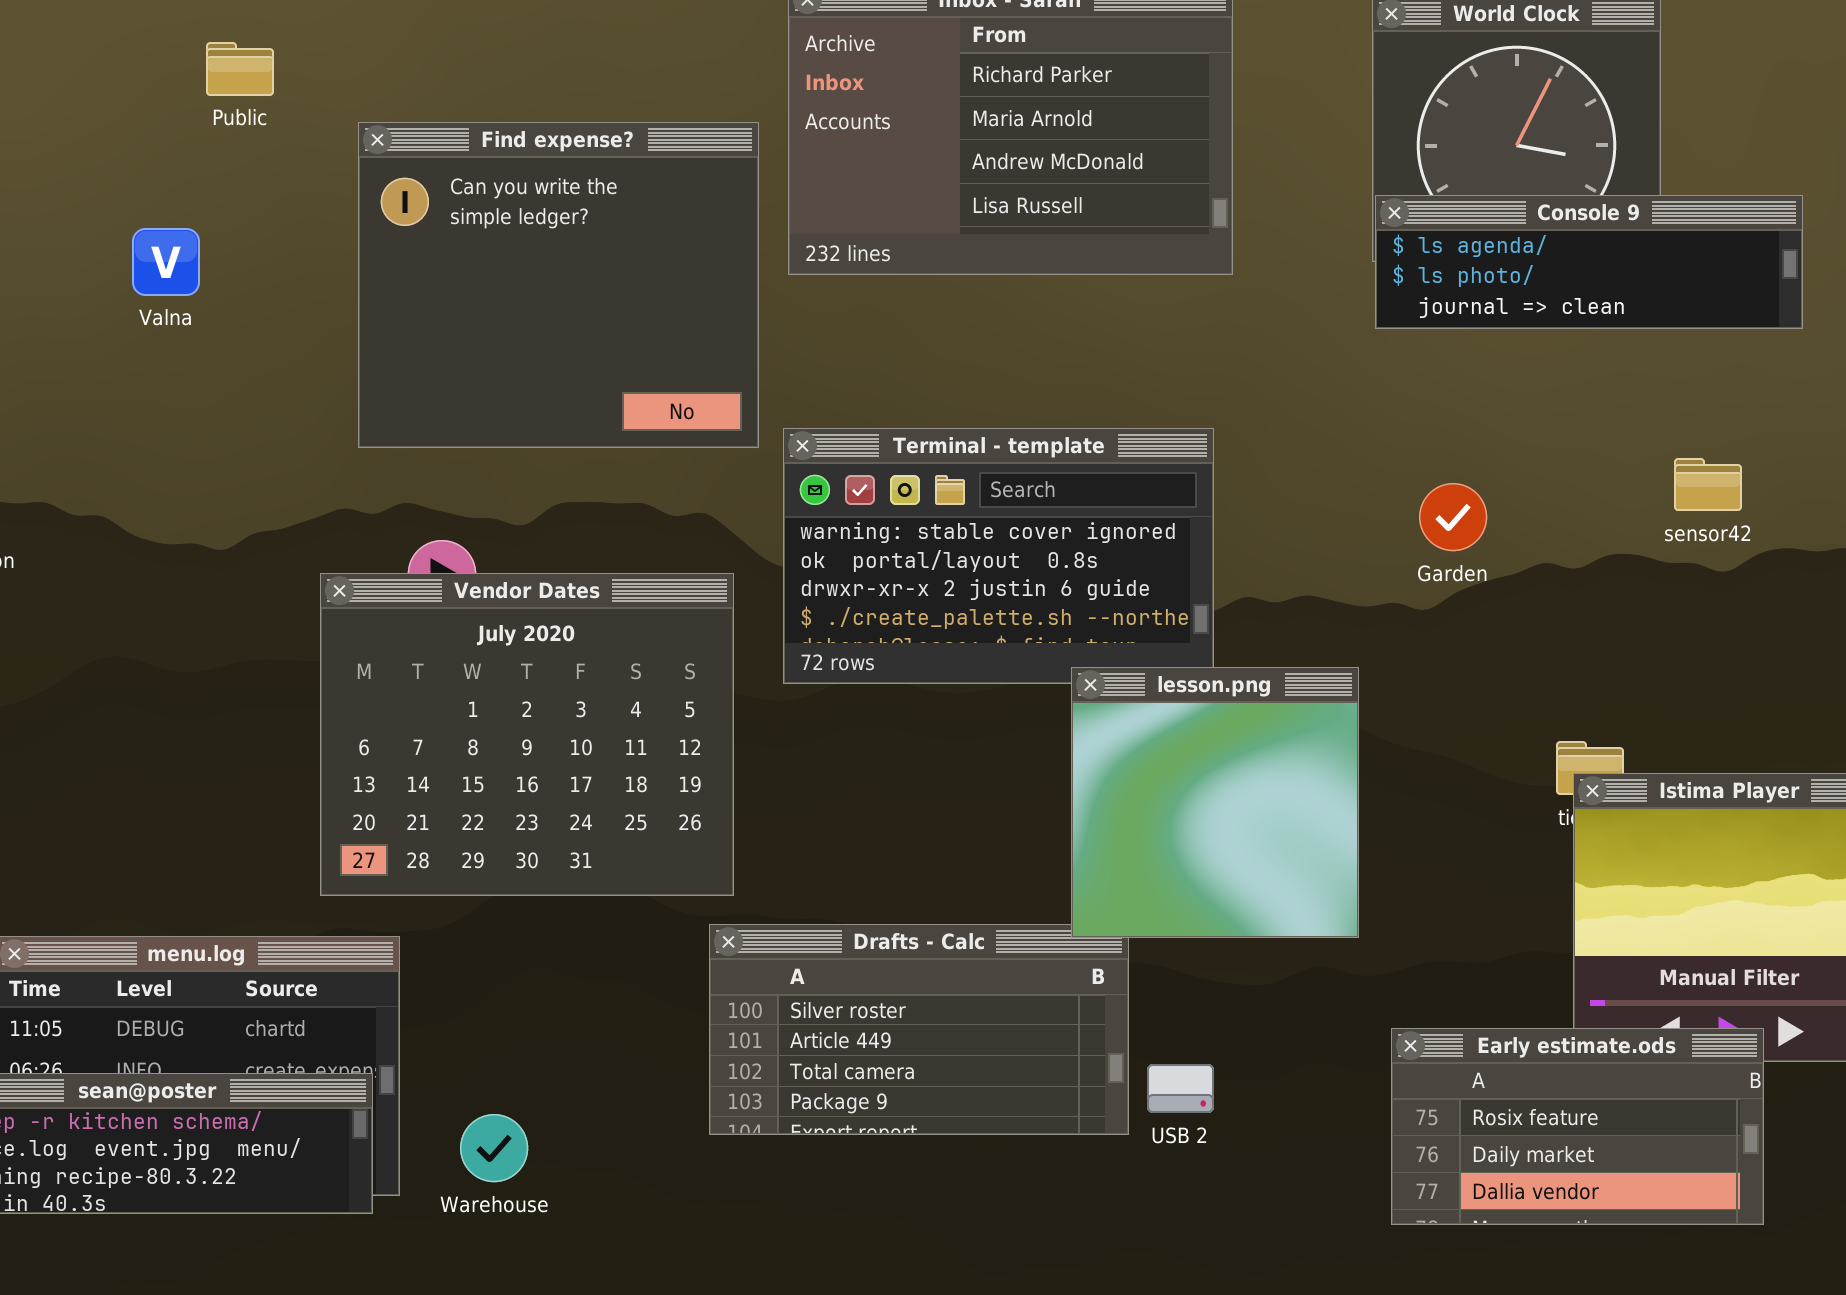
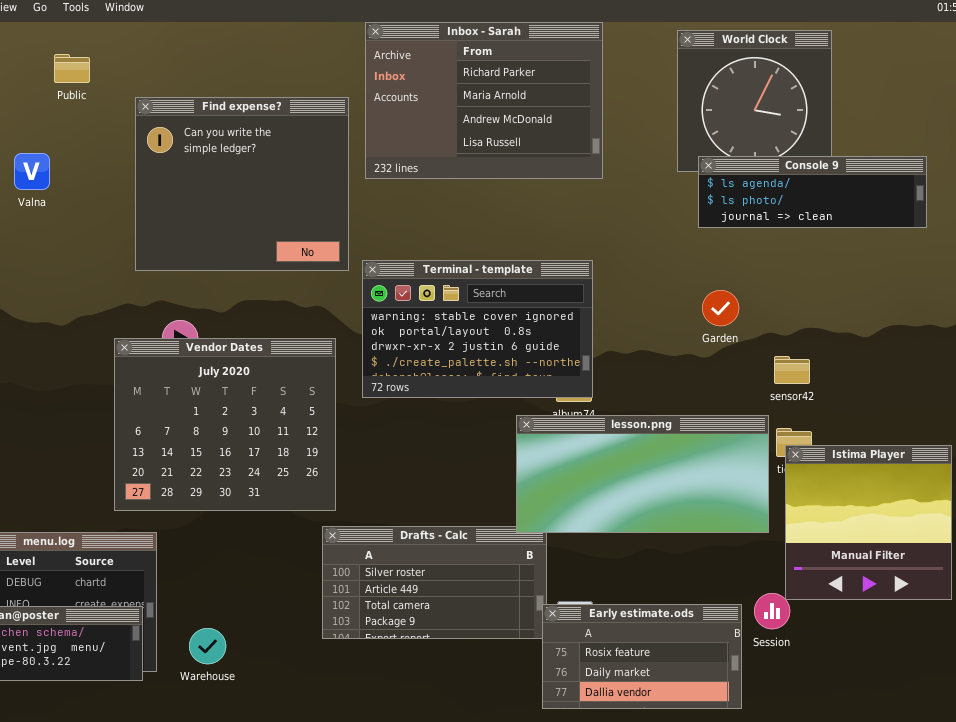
Console 9: [1375,195,1803,329] -> [698,156,927,228], moved
sensor42: [1674,458,1742,511] -> [774,356,810,384], moved
lesson.png: [1071,667,1359,938] -> [516,415,769,533], resized
Early estimate.ods: [1391,1028,1764,1225] -> [542,604,742,709], moved

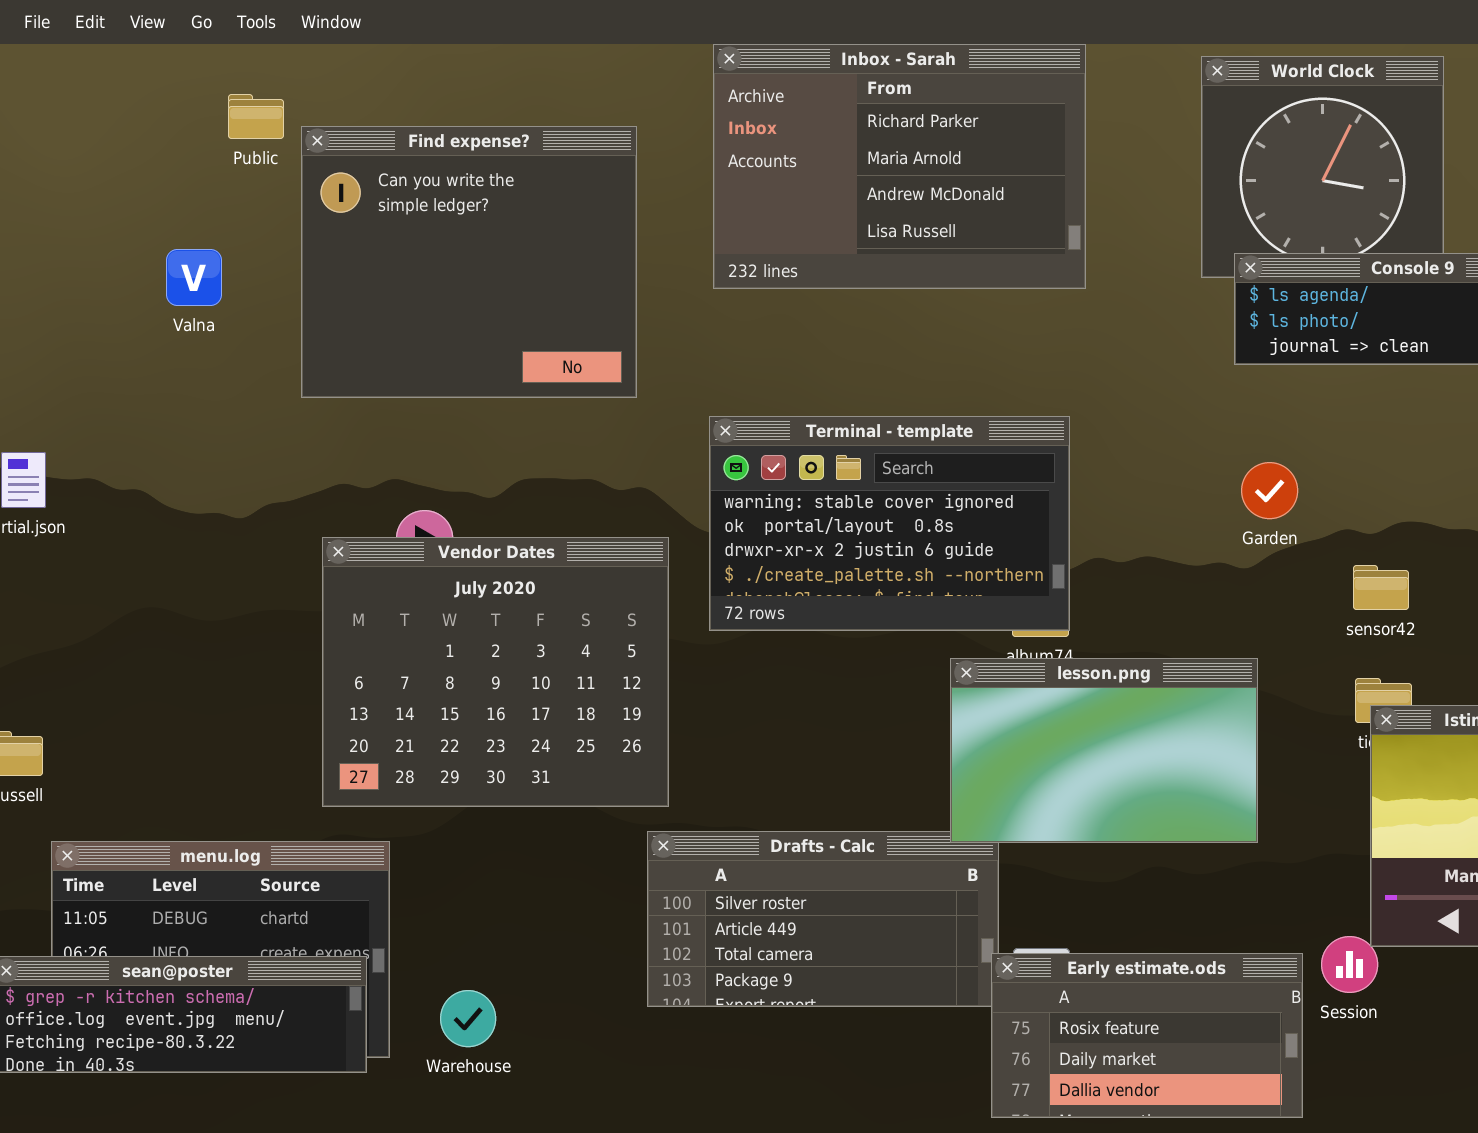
Find expense?: [135,97,349,271] -> [301,126,637,398], moved
lesson.png: [516,415,769,533] -> [950,658,1258,843], resized

